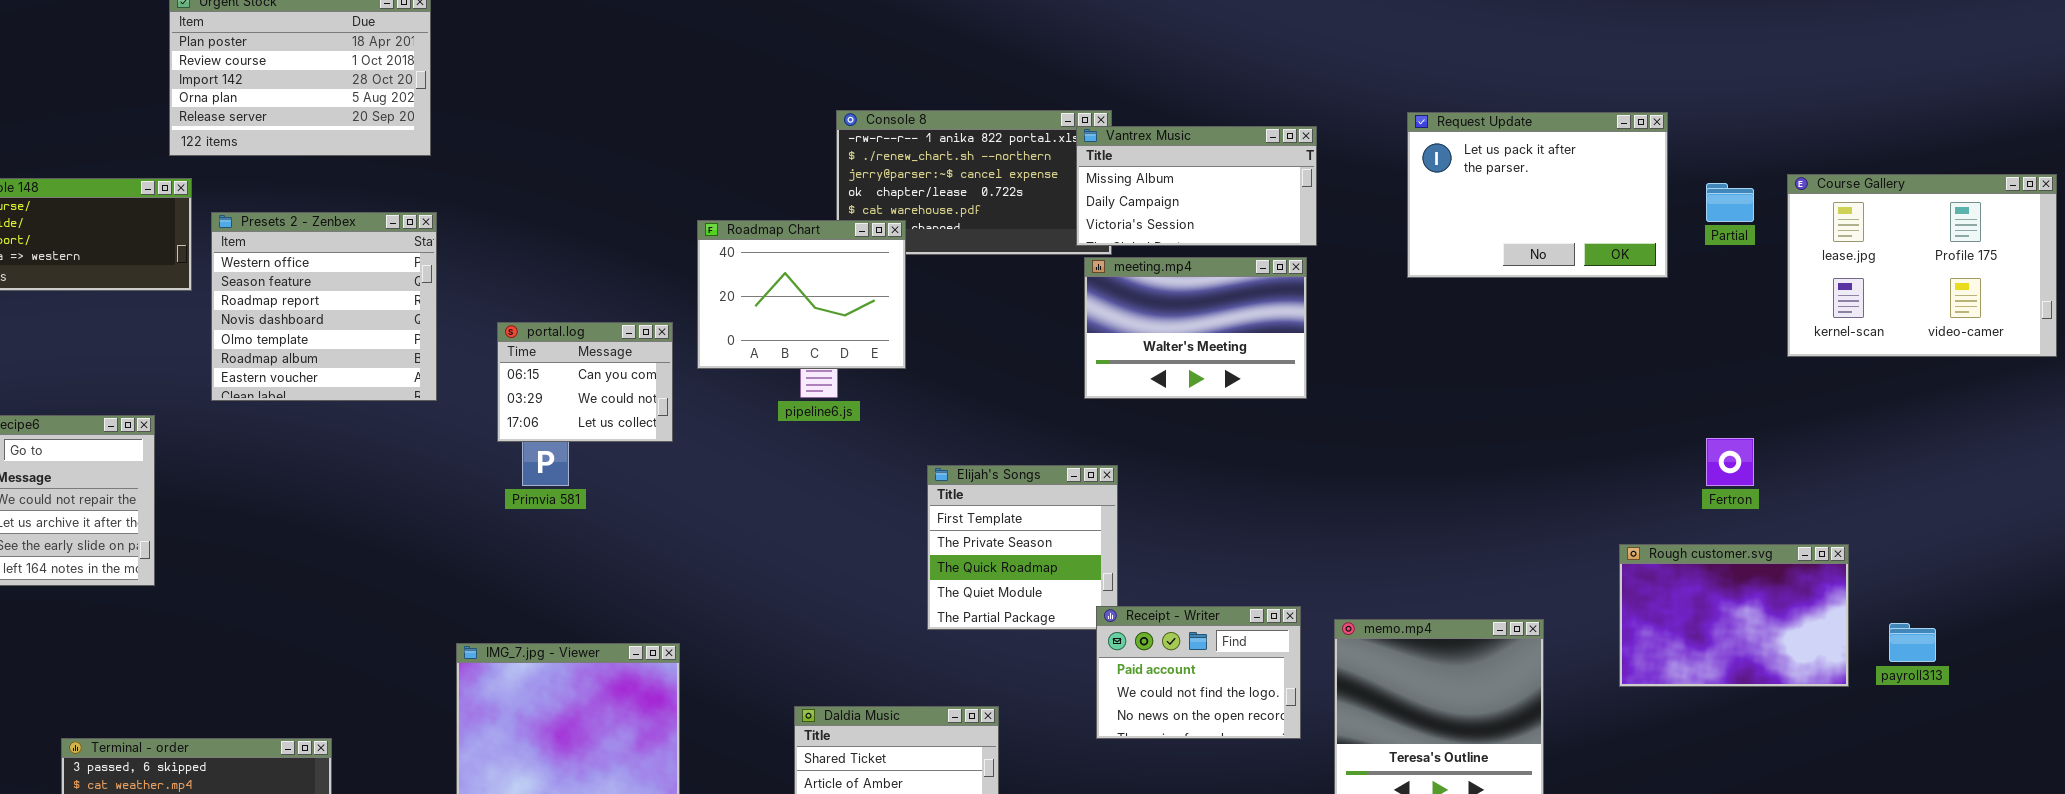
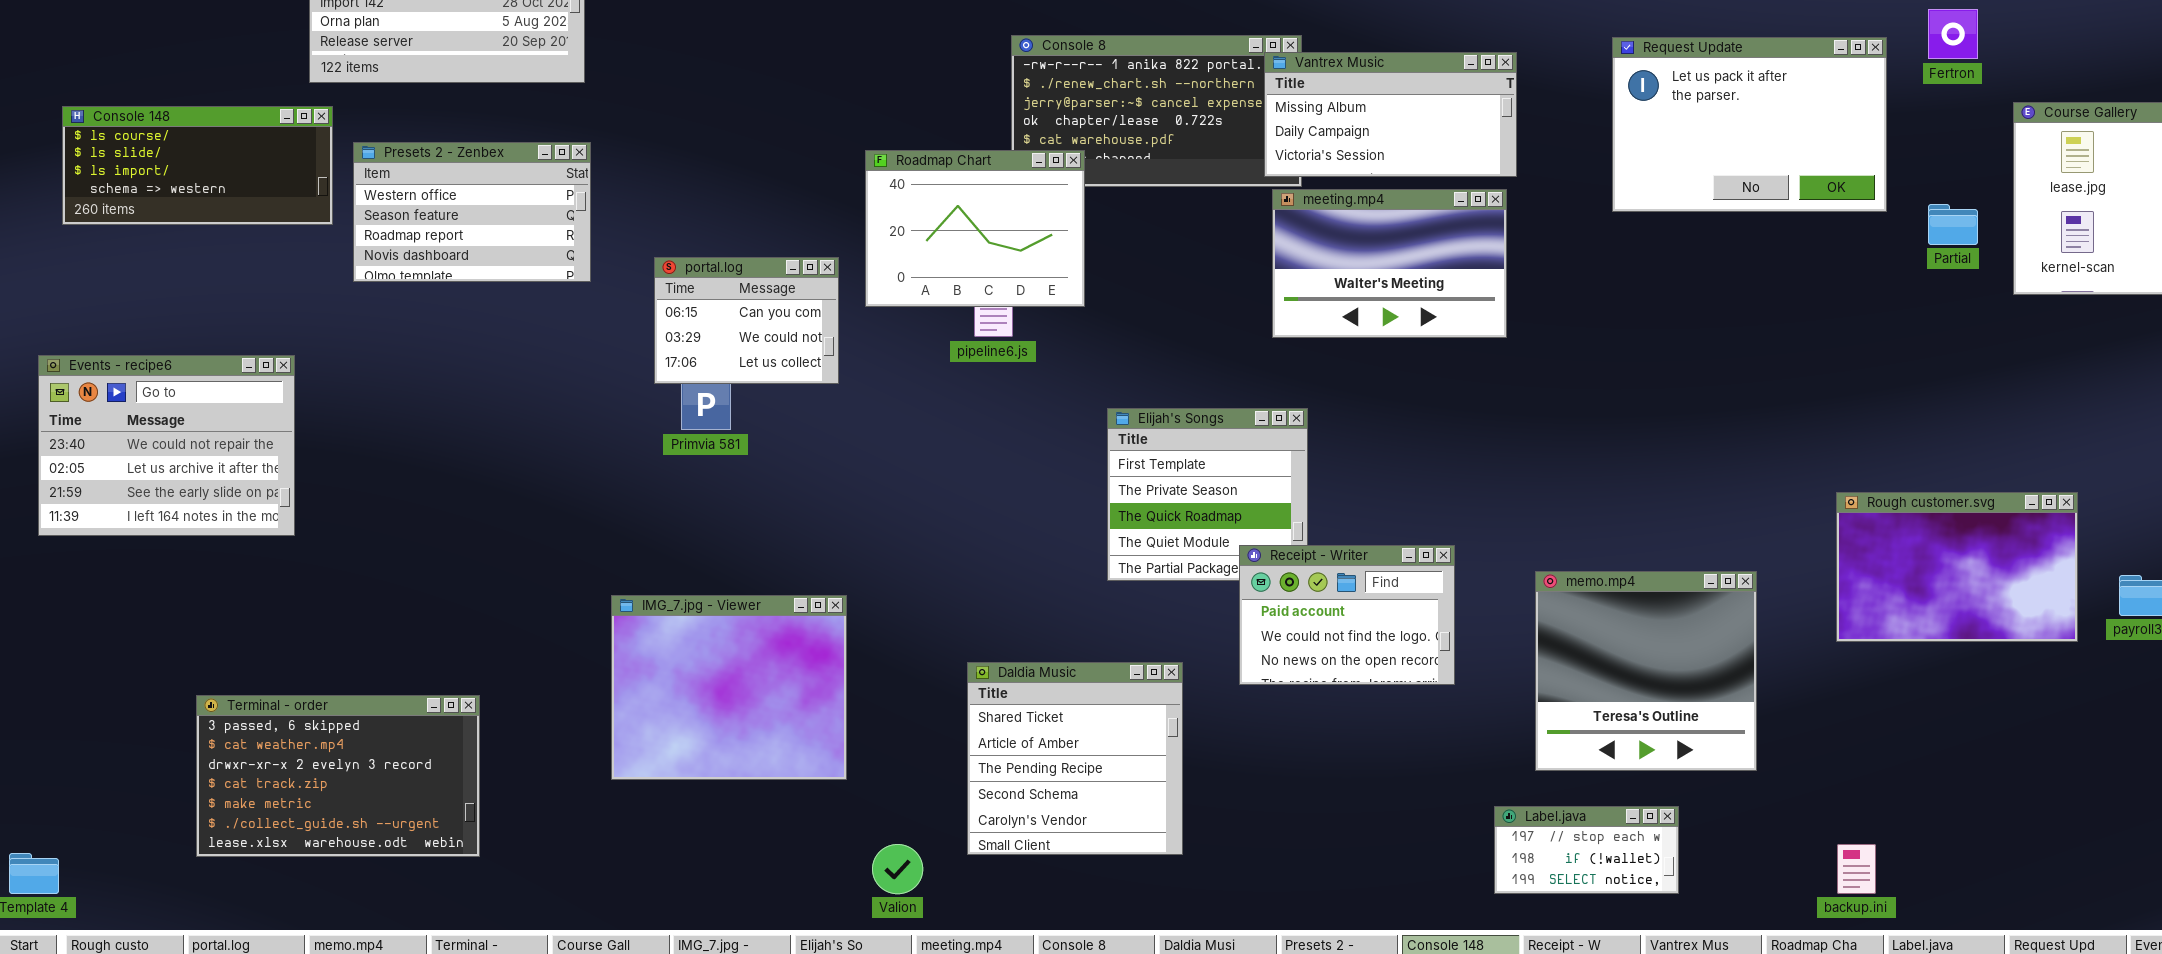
Partial: [1706,183,1754,222] -> [1928,204,1978,245], moved
Presets 2 - Zenbex: [211,212,437,401] -> [353,142,591,282], resized
Fertron: [1706,438,1754,486] -> [1928,9,1978,59], moved
Receipt - Writer: [1096,606,1301,739] -> [1239,545,1455,685], moved

